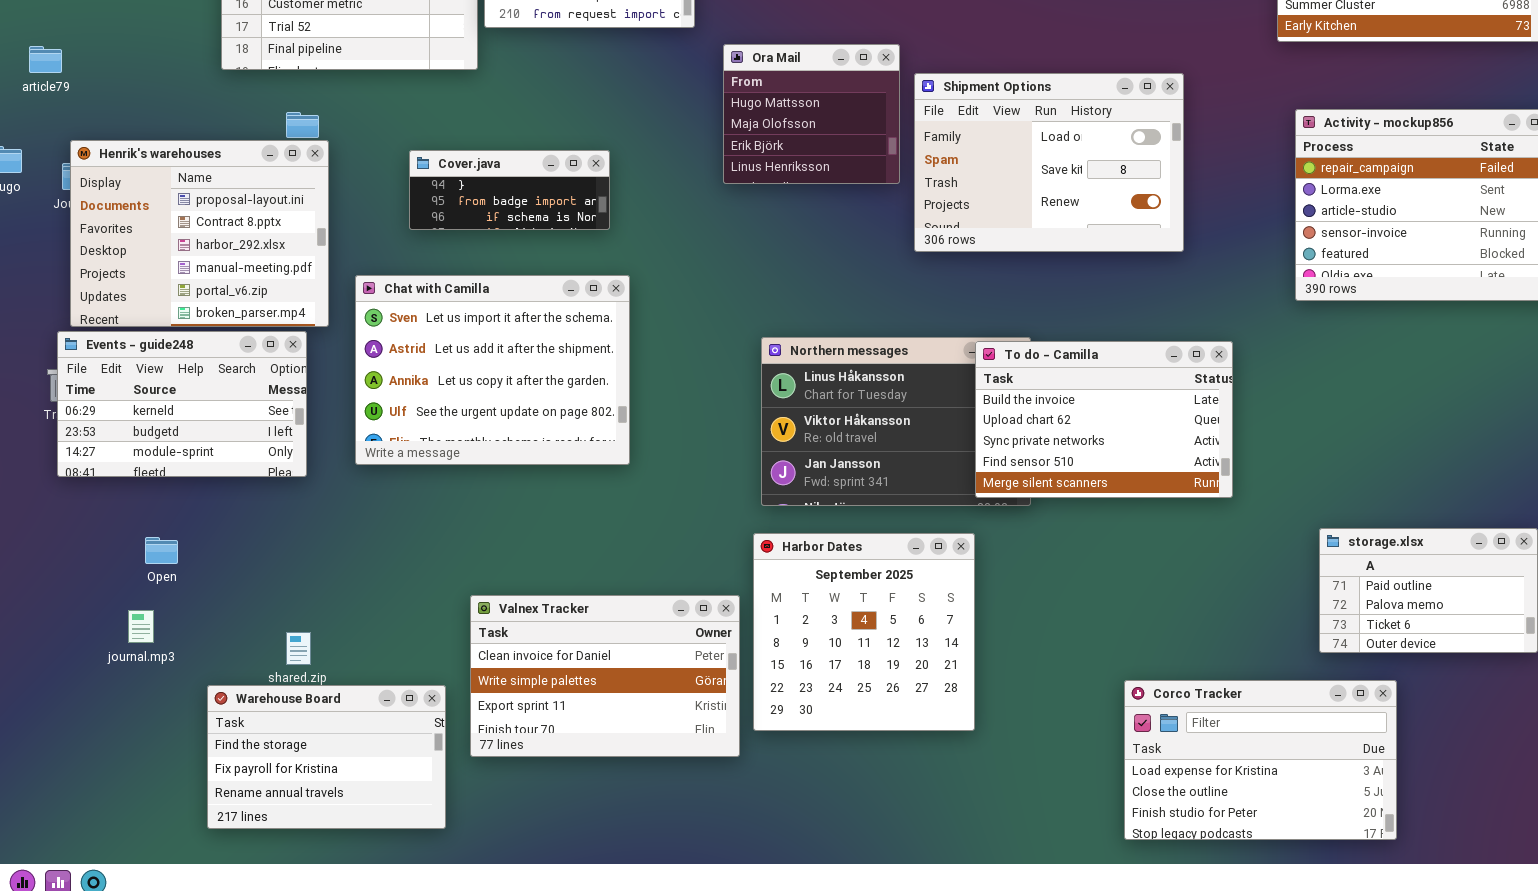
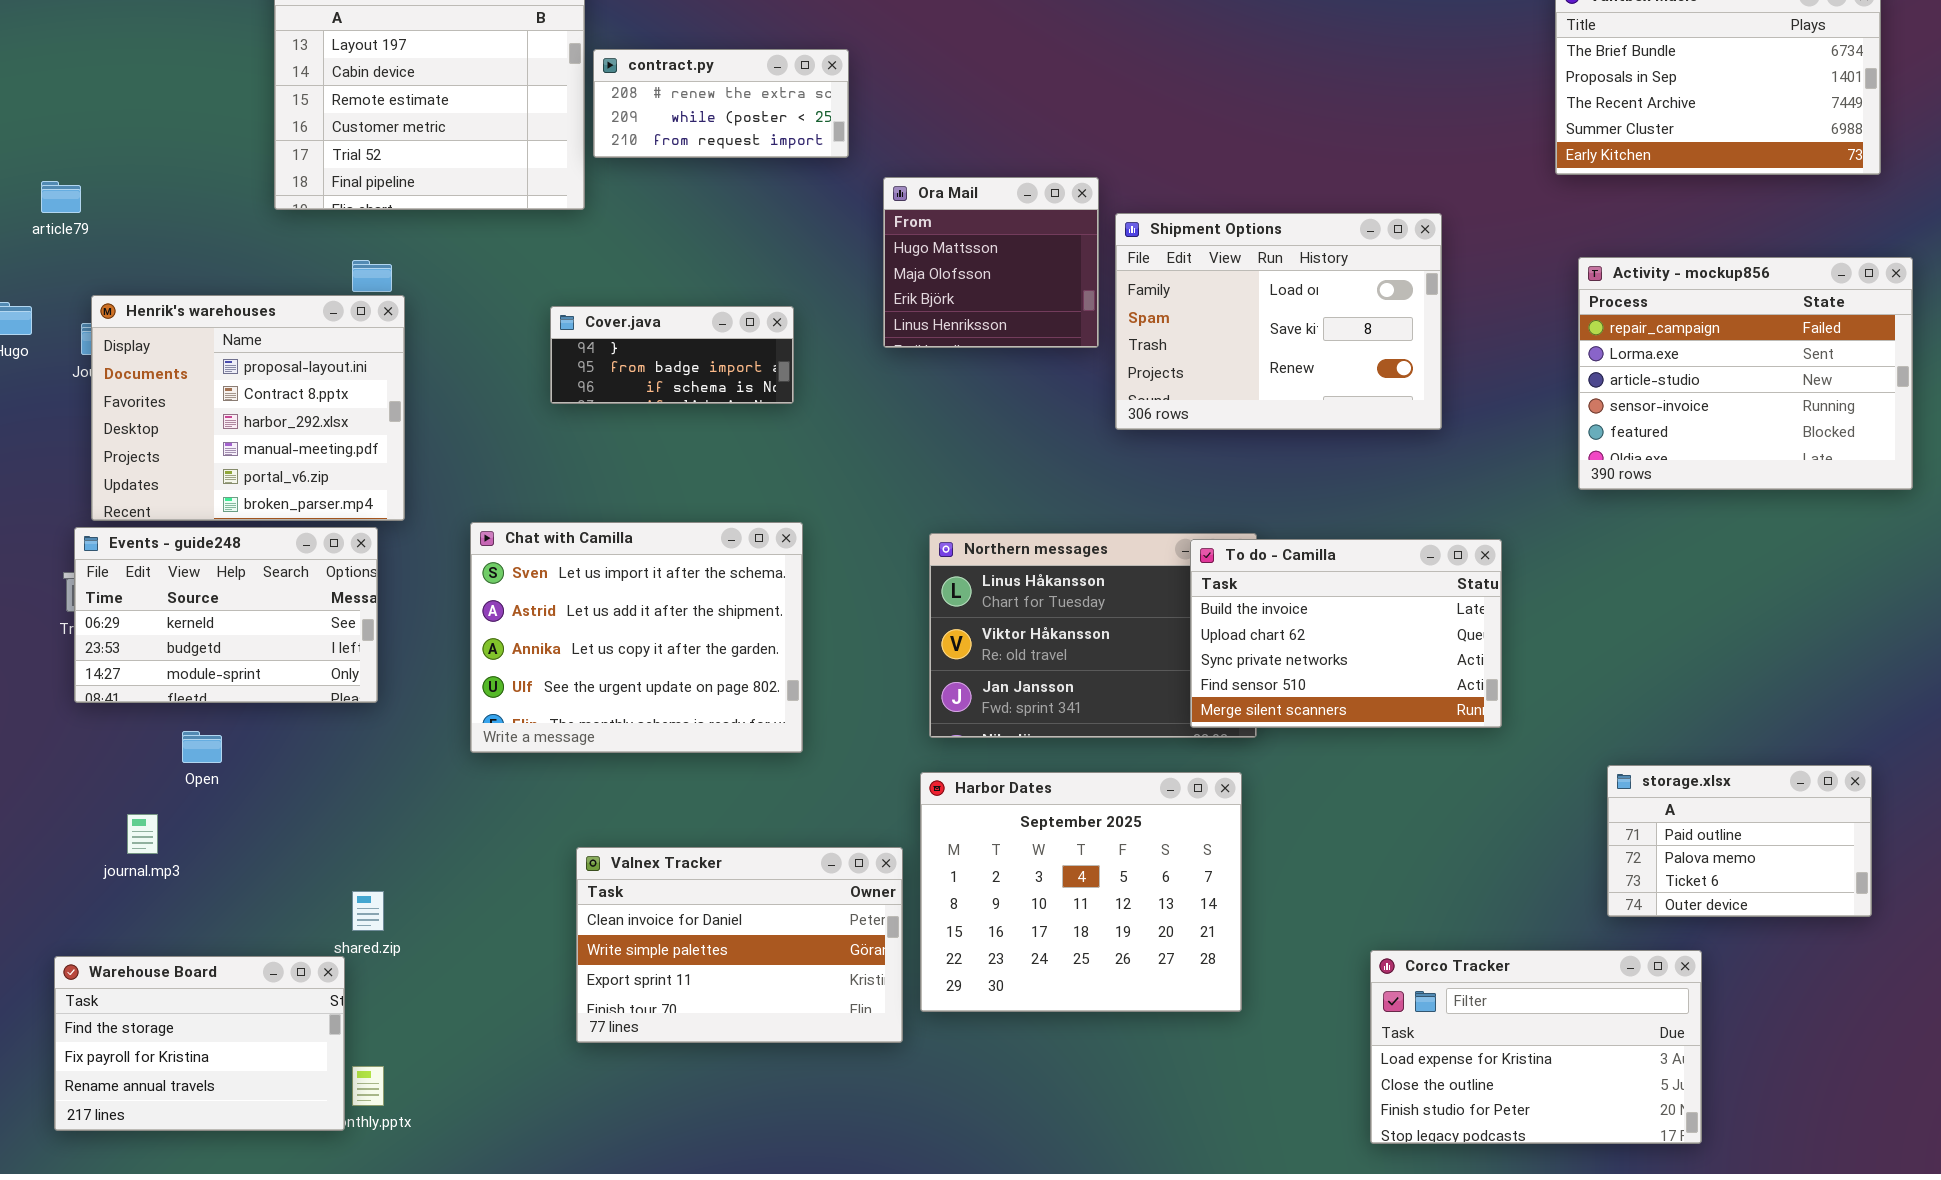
Cover.java: [409,150,610,230] -> [550,306,794,404], moved
Chat with Camilla: [355,275,630,465] -> [470,522,803,753], moved
Harbor Dates: [753,533,975,731] -> [920,772,1242,1012], resized
Open: [145,537,178,564] -> [182,731,222,763], moved
journal.mp3: [128,610,154,643] -> [127,814,158,854], moved
Warehouse Board: [207,685,446,829] -> [54,956,345,1131], moved

